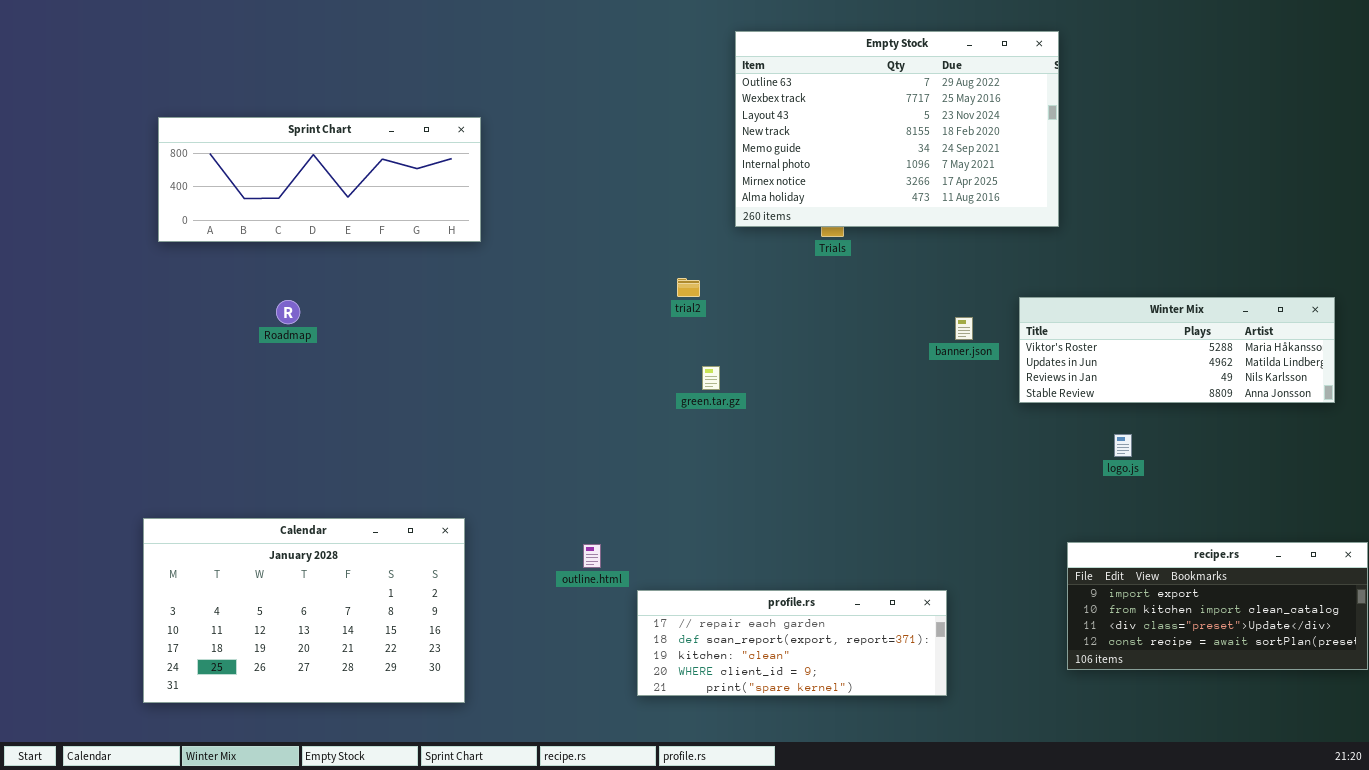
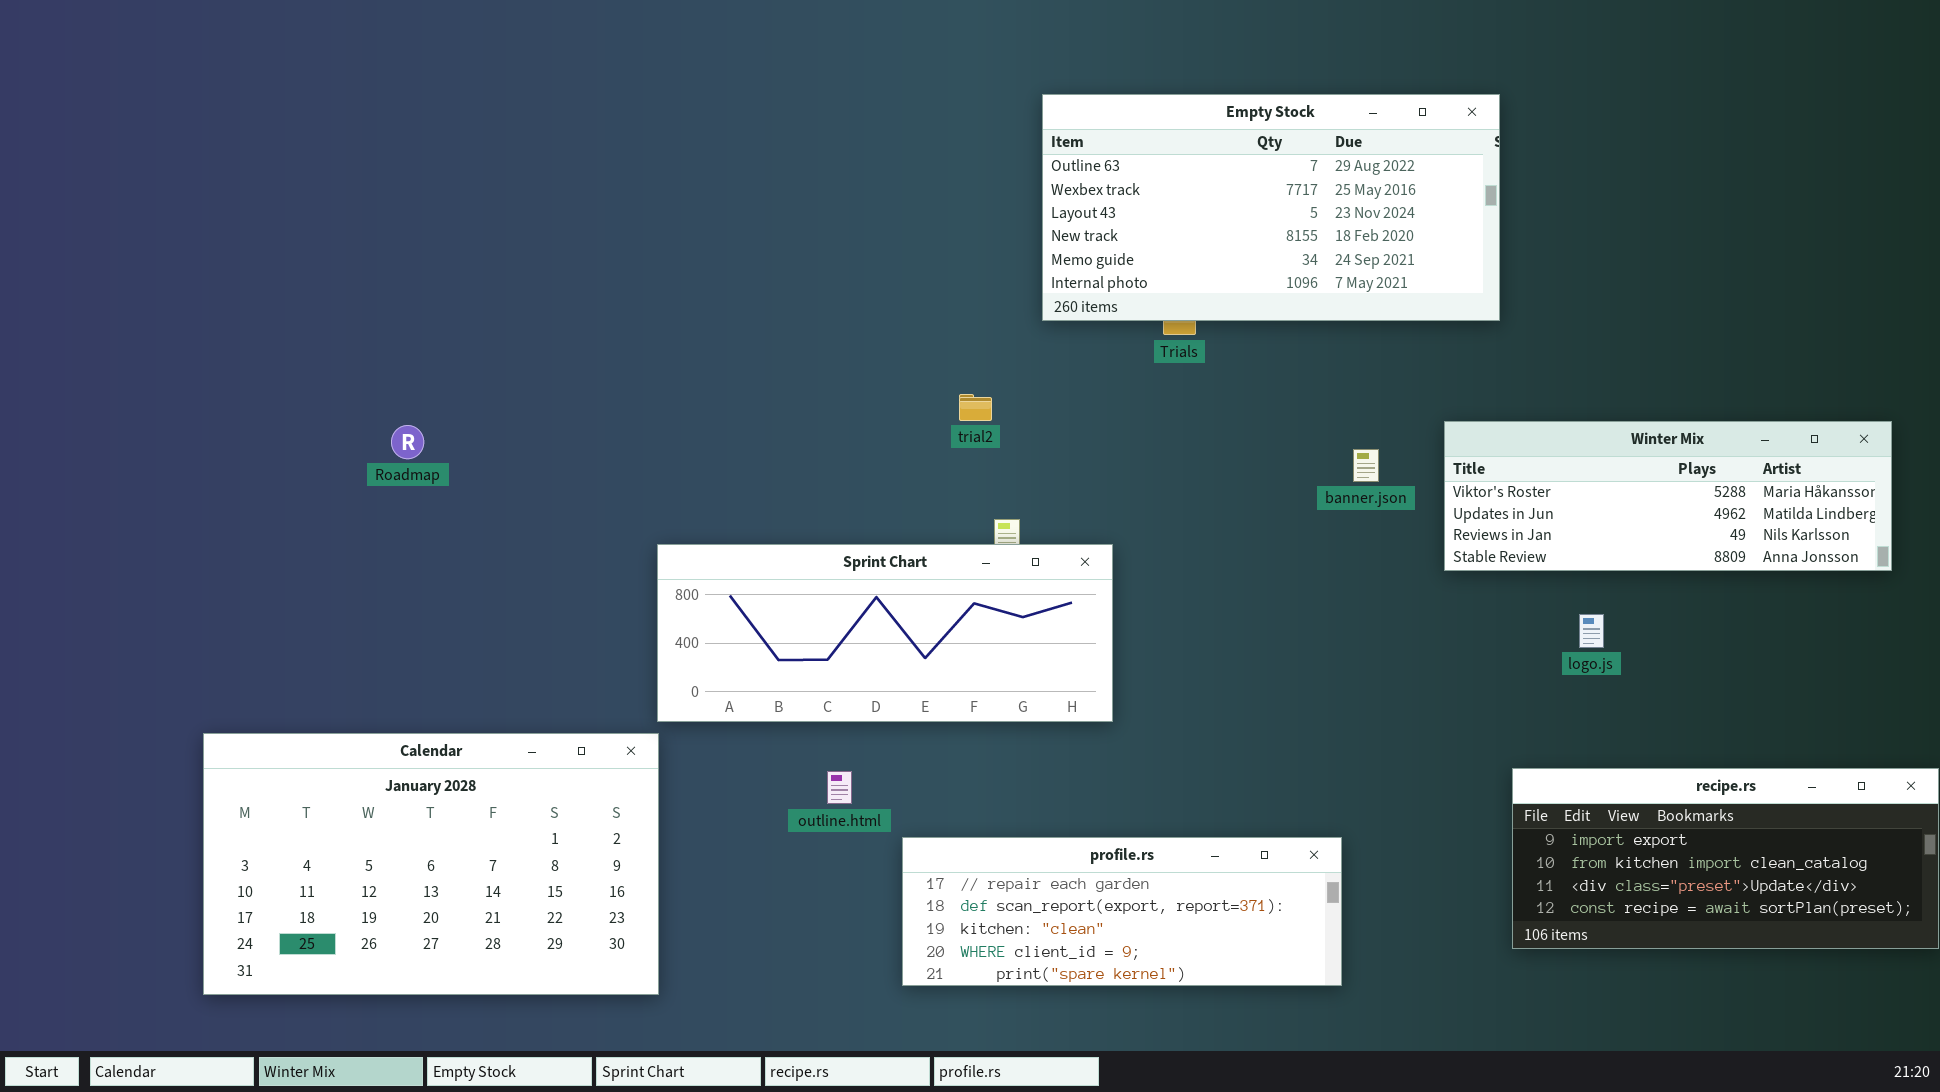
Empty Stock: [735,31,1059,227] -> [1042,94,1500,321], resized
Sprint Chart: [158,117,481,242] -> [657,544,1113,722], moved

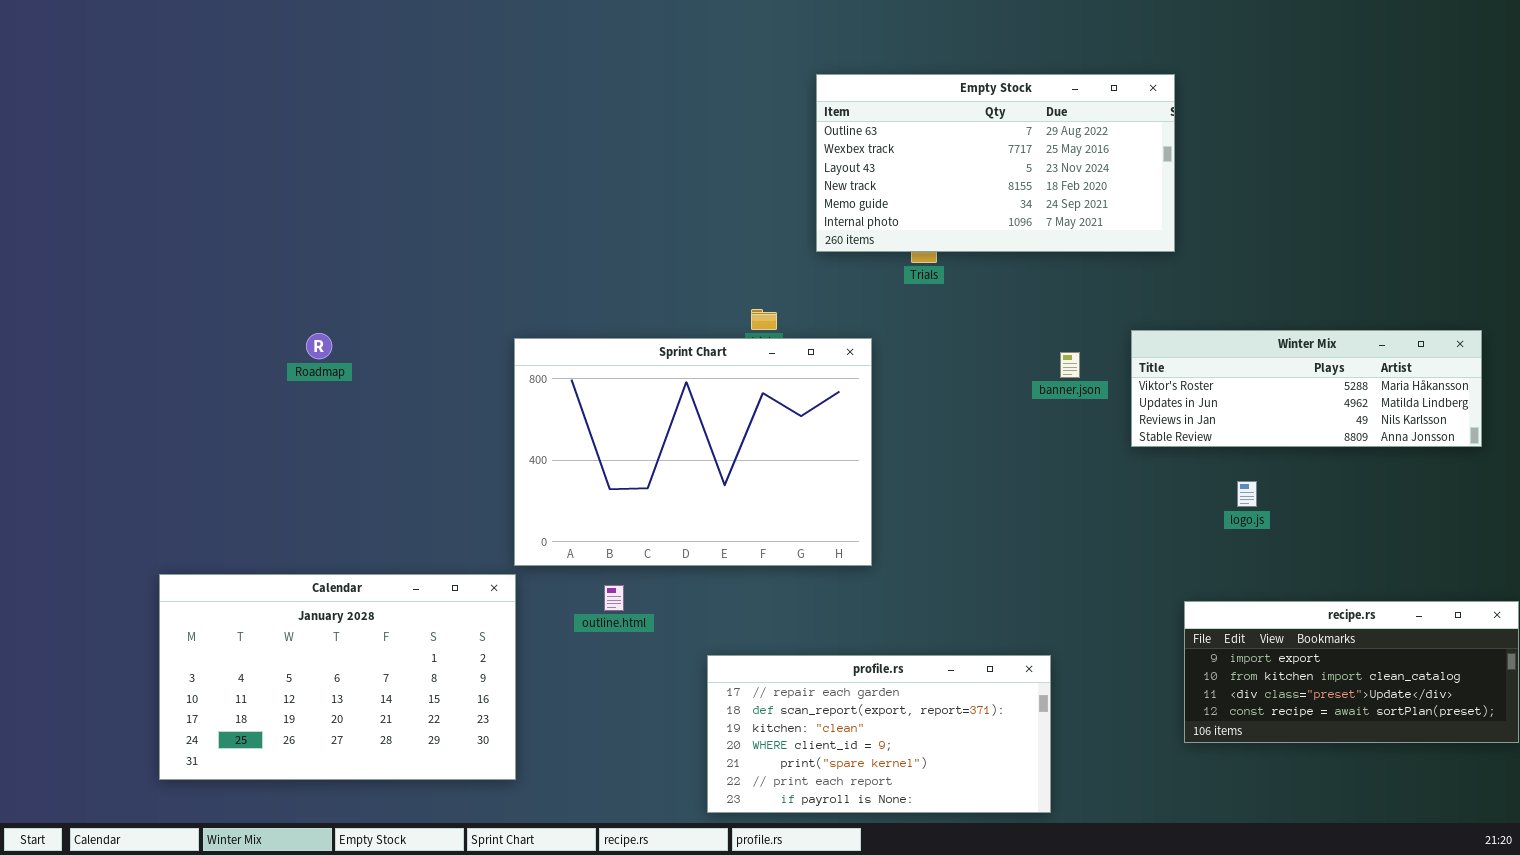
Sprint Chart: [657,544,1113,722] -> [514,338,872,566], resized
outline.html: [827,771,852,804] -> [604,585,624,611], moved
profile.rs: [902,837,1342,986] -> [707,655,1051,813], resized

